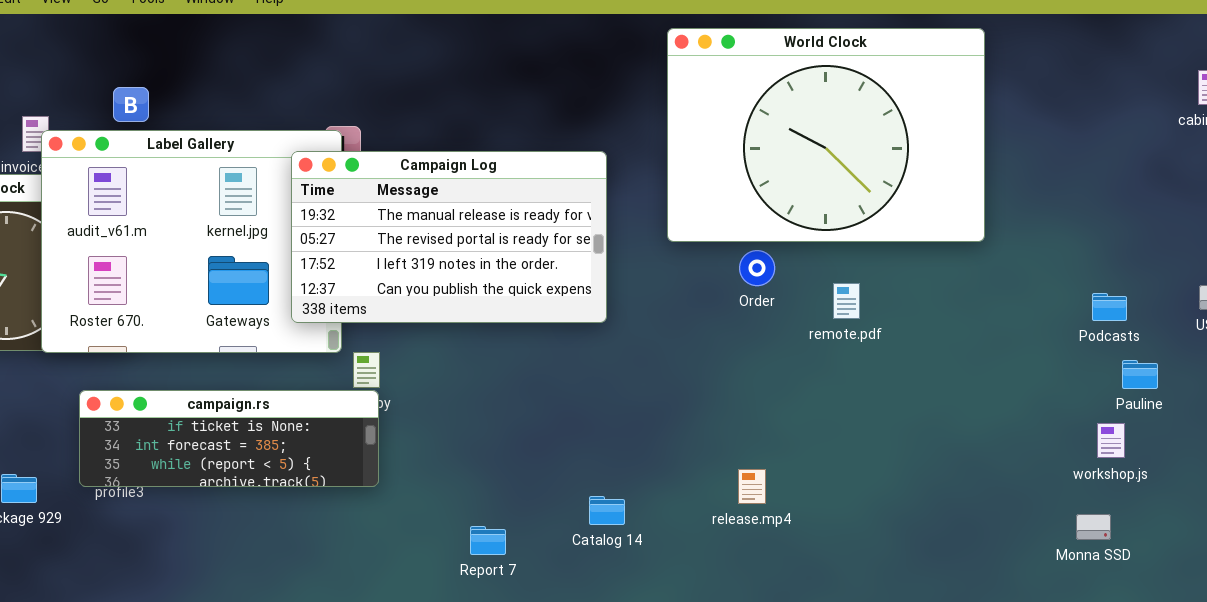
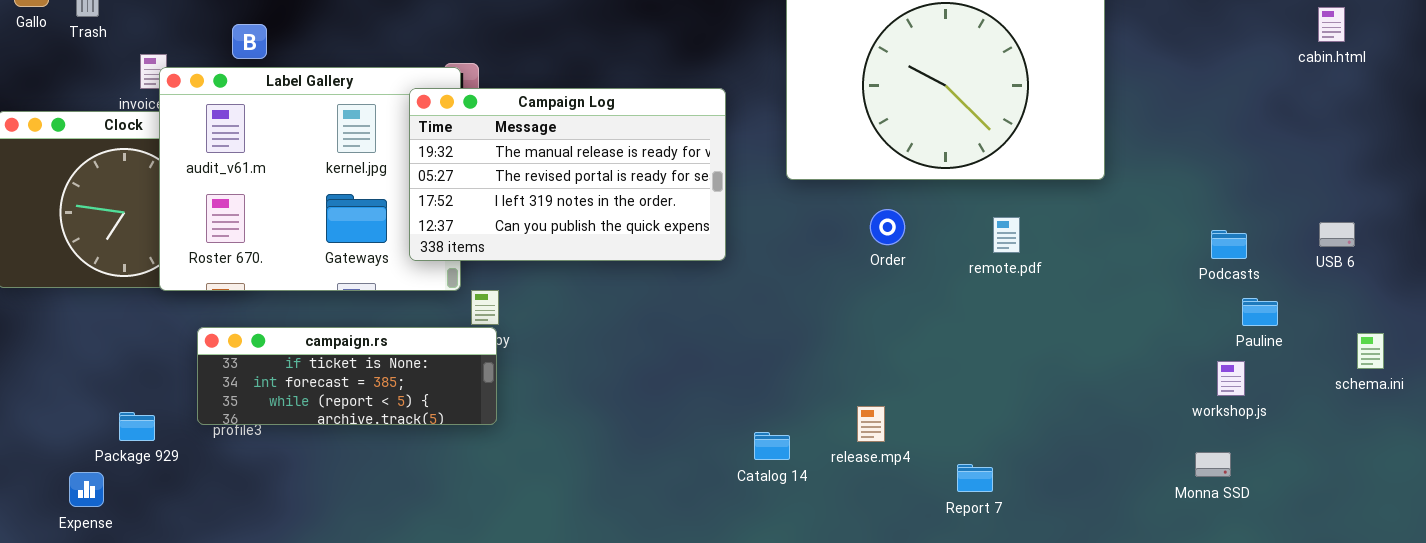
Order: [739,250,775,286] -> [870,209,905,245], moved
remote.pdf: [833,283,860,319] -> [993,217,1020,253], moved
Catalog 14: [589,496,625,525] -> [754,432,790,460], moved
Report 7: [470,526,506,555] -> [957,464,993,492], moved

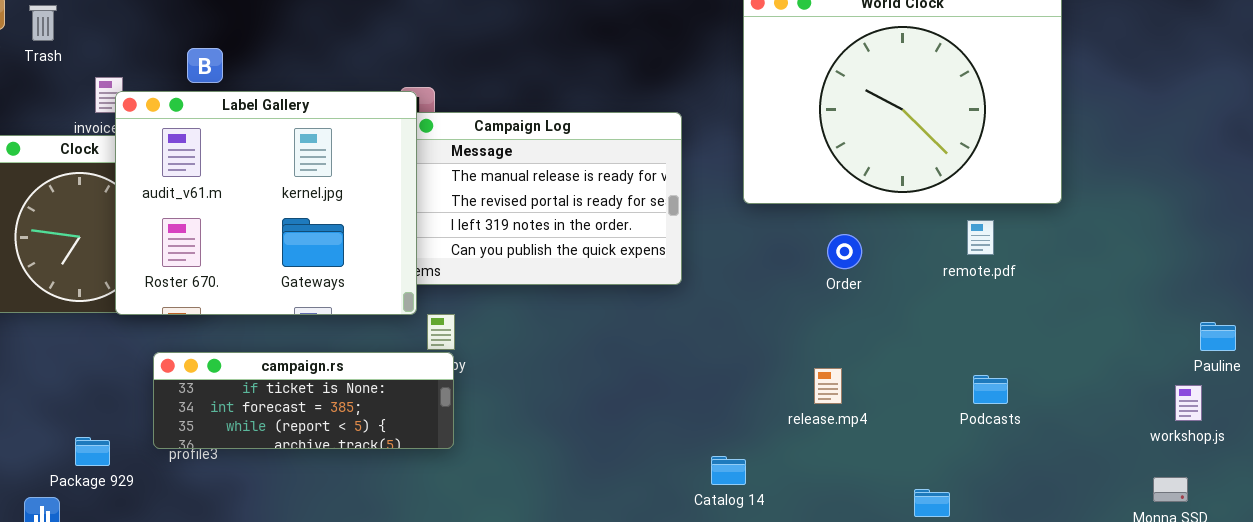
Label Gallery: [159,67,461,291] -> [115,91,417,315], raised
remote.pdf: [993,217,1020,253] -> [967,220,994,255], moved
Podcasts: [1211,230,1247,259] -> [973,375,1008,404], moved
release.mp4: [857,406,885,442] -> [814,368,842,404], moved

